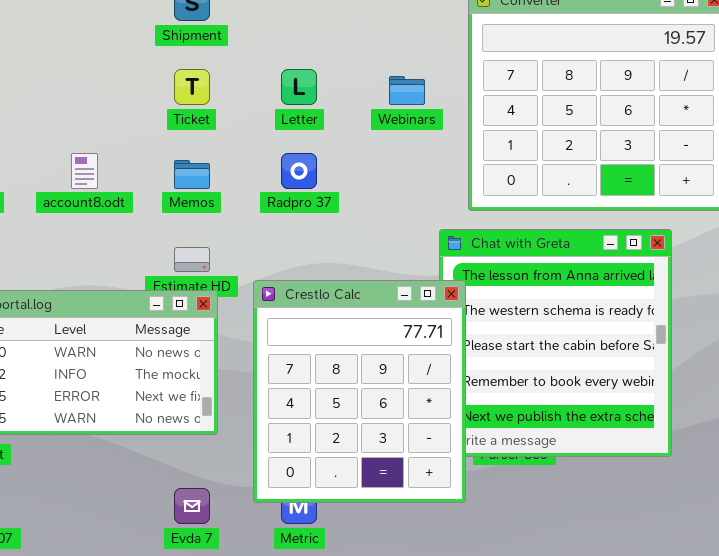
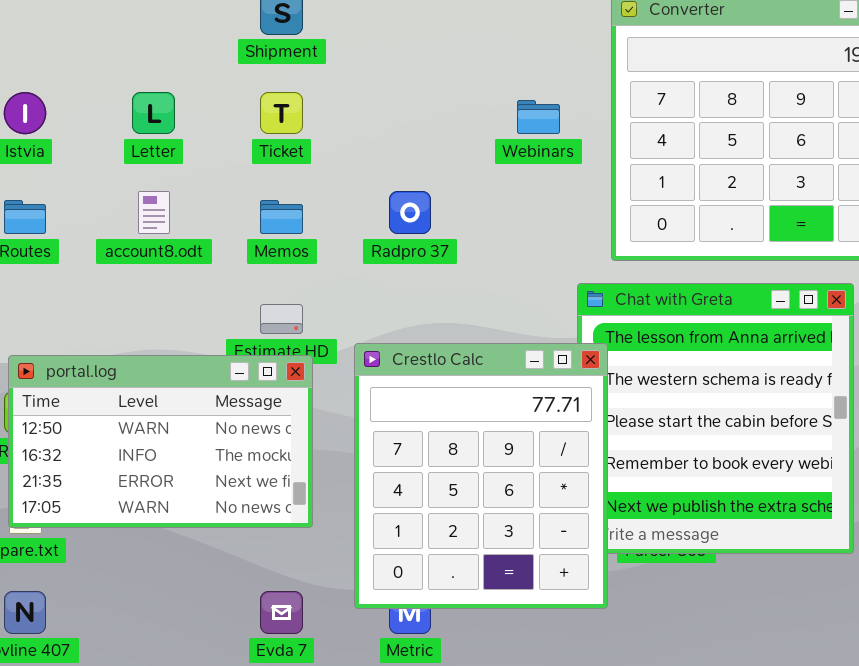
Letter: [281,69,317,105] -> [132,92,175,134], moved

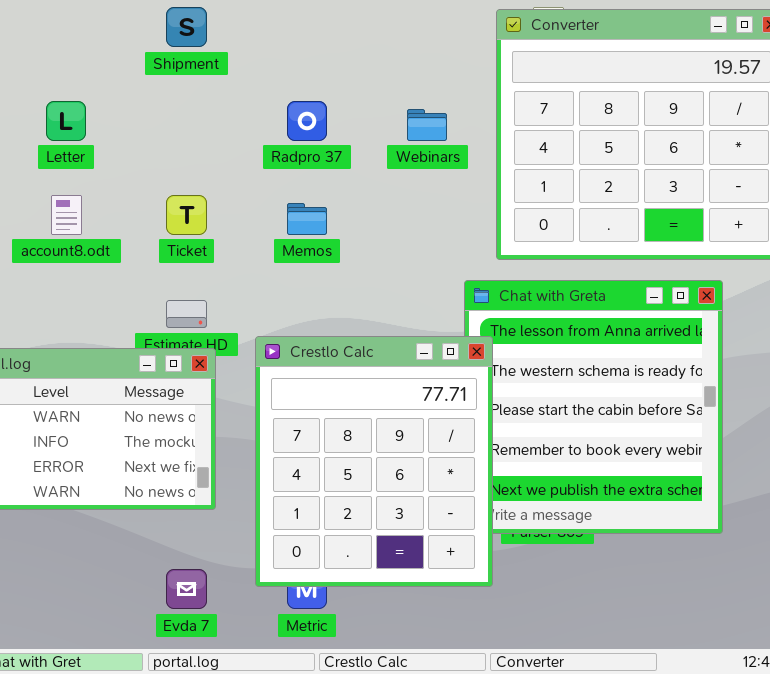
Ticket: [260,92,303,134] -> [166,195,207,235], moved
Radpro 37: [389,191,431,234] -> [287,101,327,141], moved
Memos: [260,200,303,234] -> [287,203,327,235], moved

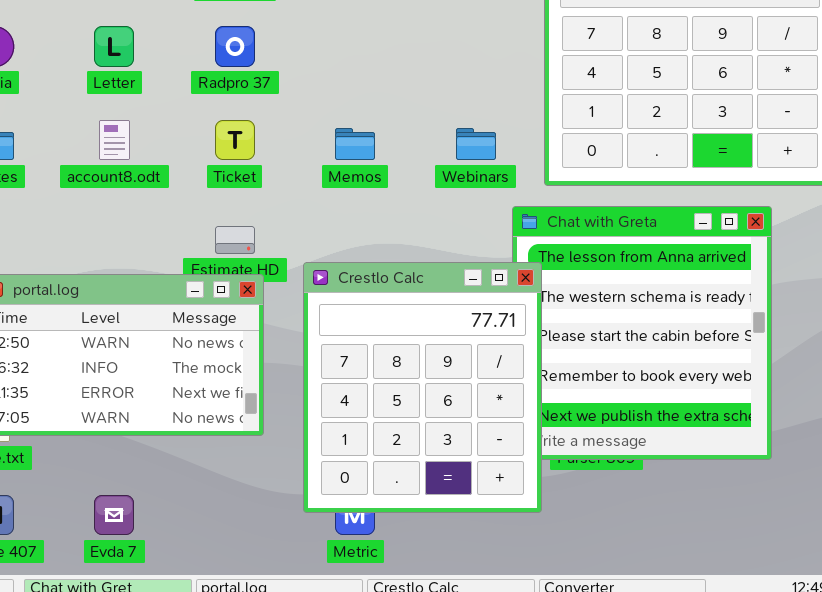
Radpro 37: [287,101,327,141] -> [215,26,255,67], moved
Webinars: [407,109,447,141] -> [456,128,496,160], moved
Evda 7: [166,569,207,609] -> [94,495,134,535], moved

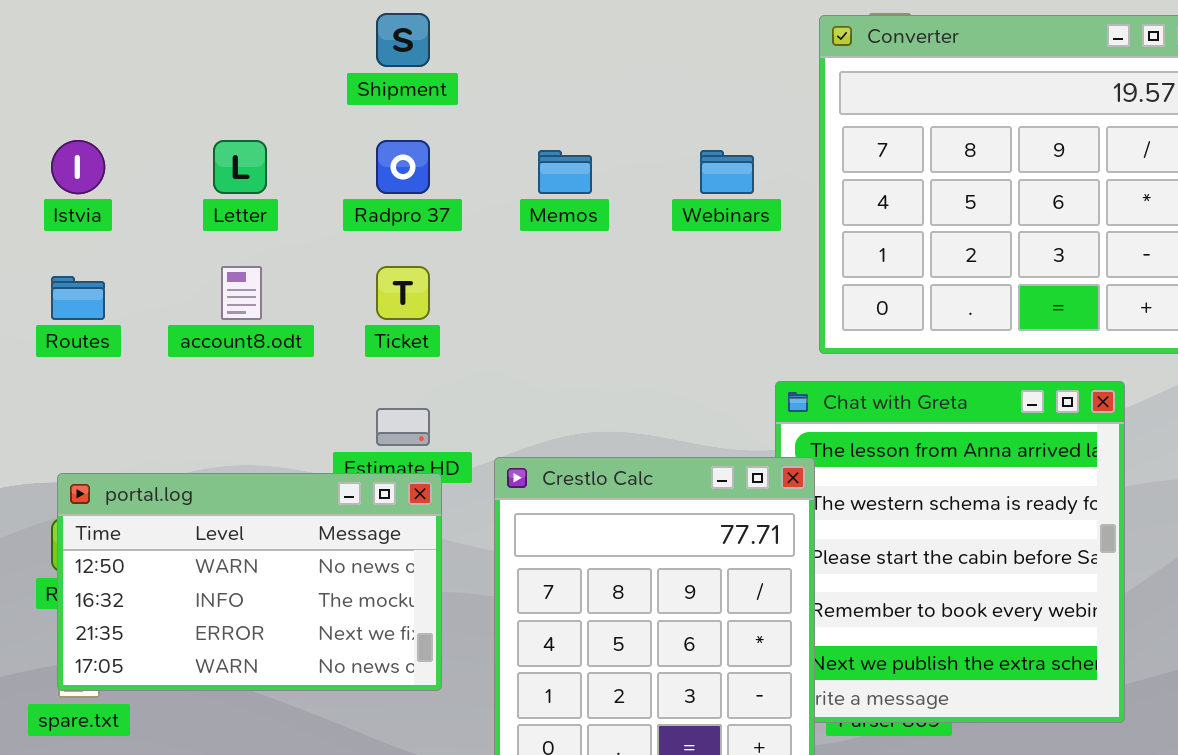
Memos: [335,128,375,160] -> [538,150,592,194], moved
Webinars: [456,128,496,160] -> [700,150,754,194], moved

